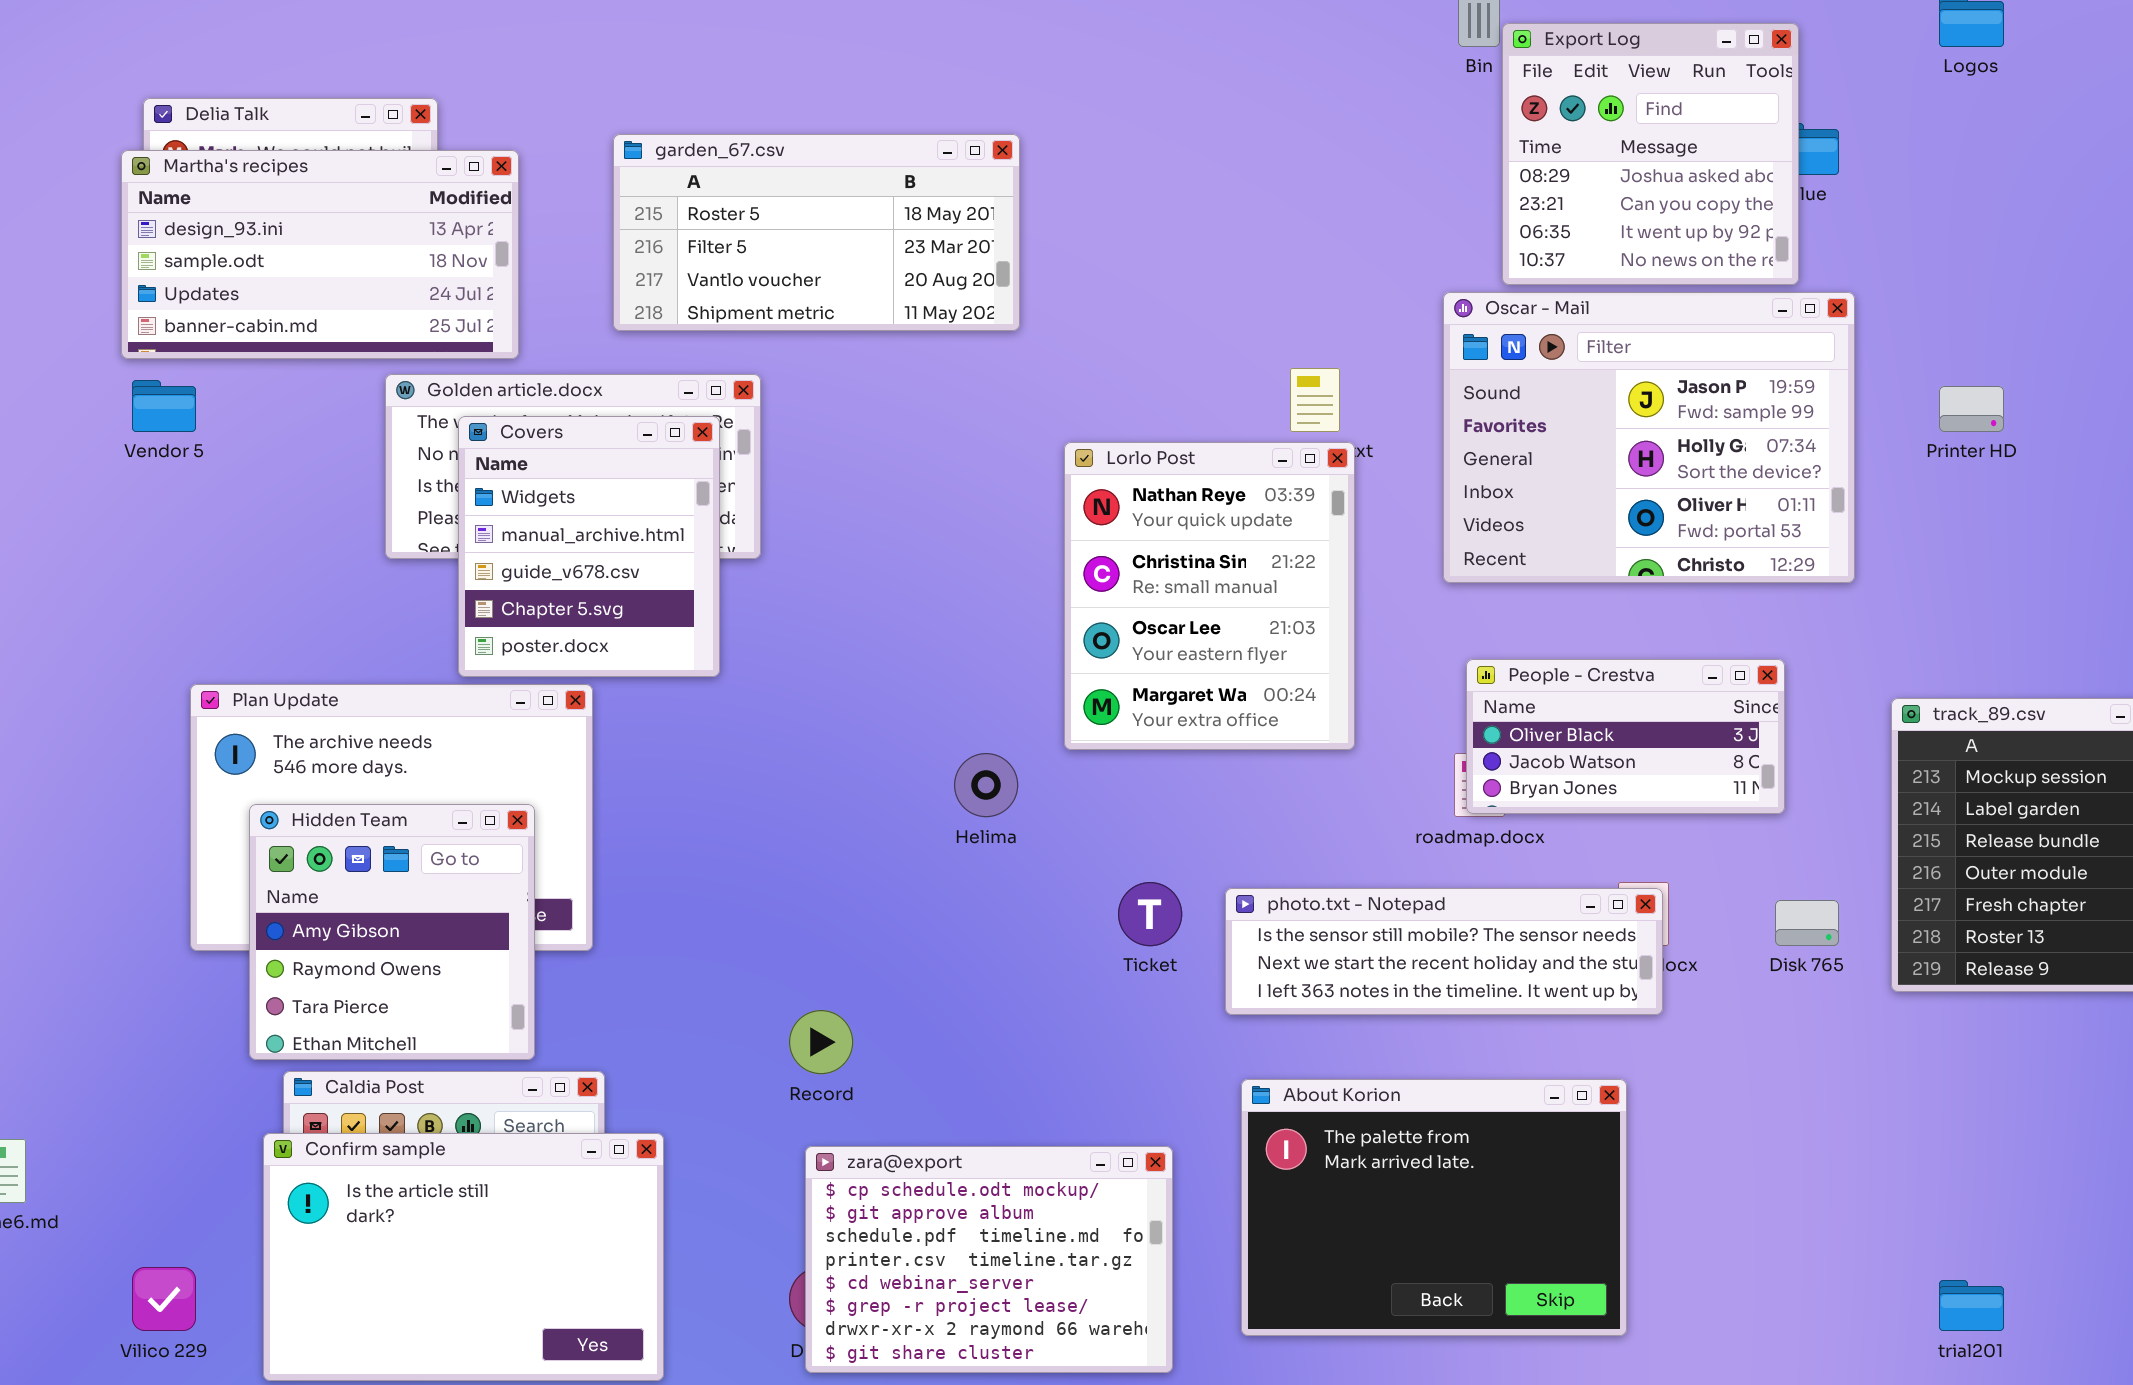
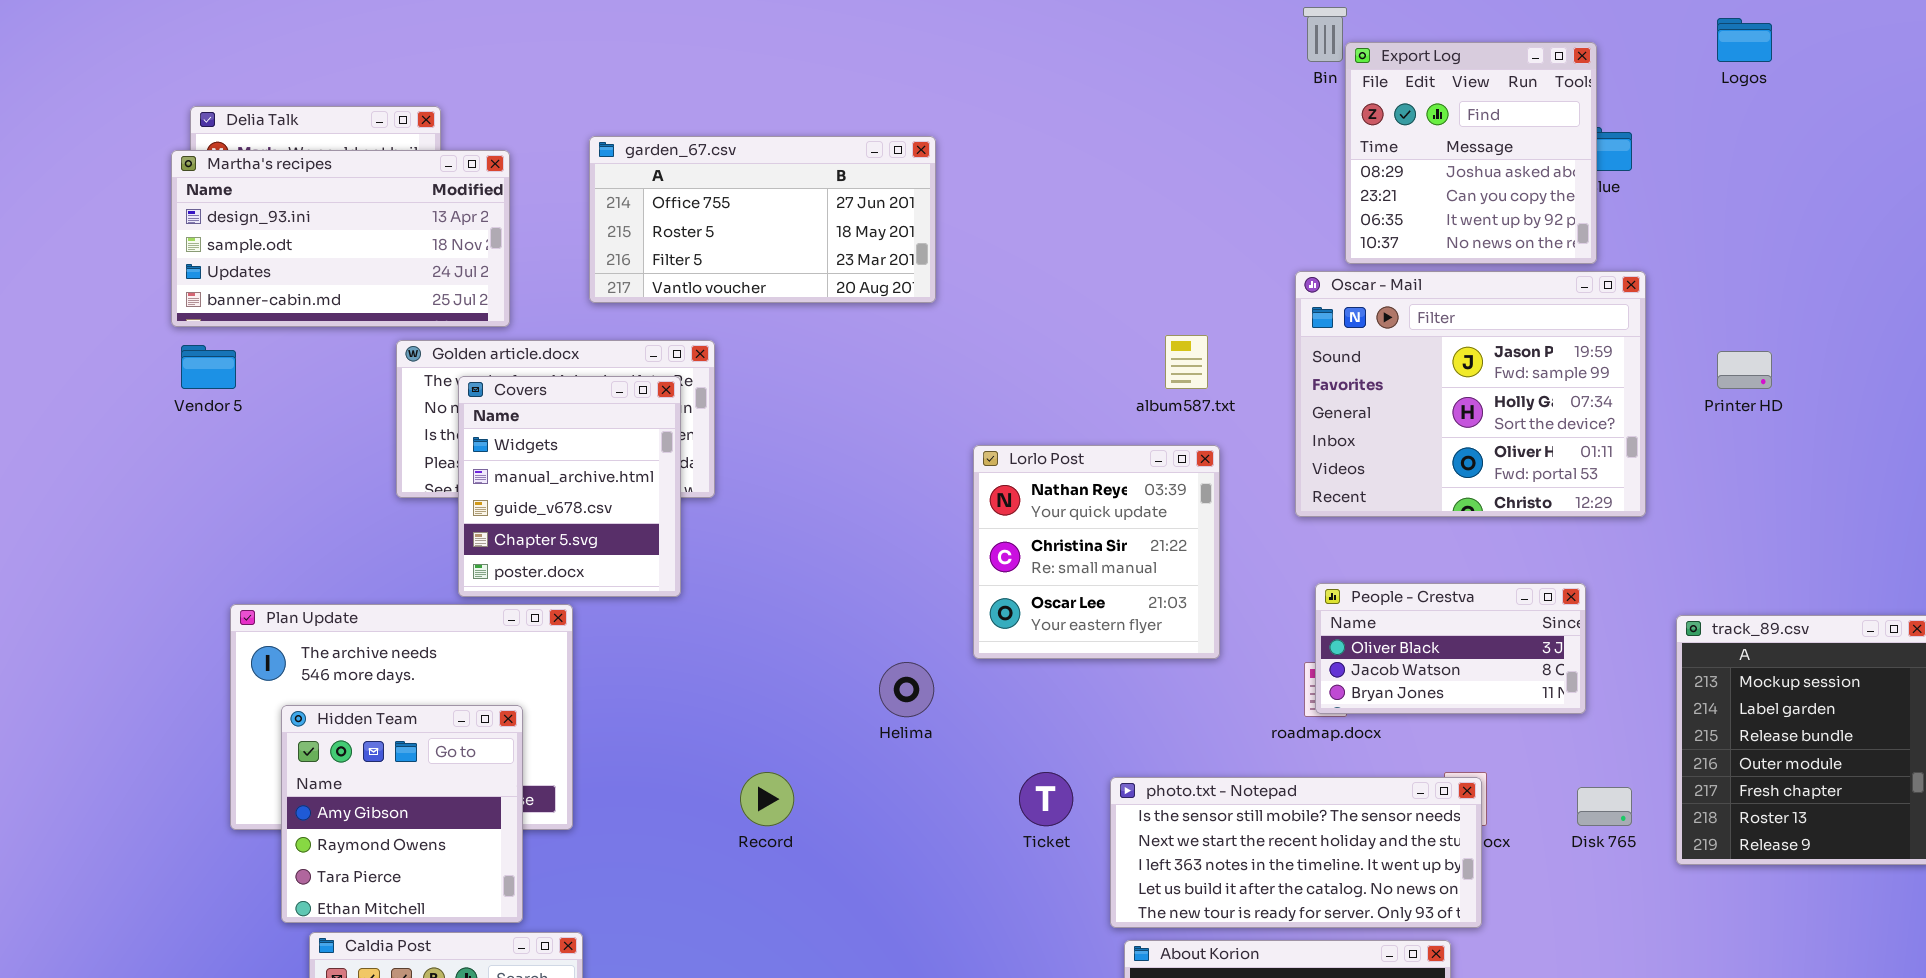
garden_67.csv: [613,134,1020,331] -> [589,136,936,303], scrolled up 1 row
Lorlo Post: [1064,442,1355,750] -> [973,445,1220,659], resized
photo.txt - Notepad: [1225,888,1663,1015] -> [1110,777,1482,928], resized
Record: [789,1010,853,1074] -> [740,772,794,826], moved

